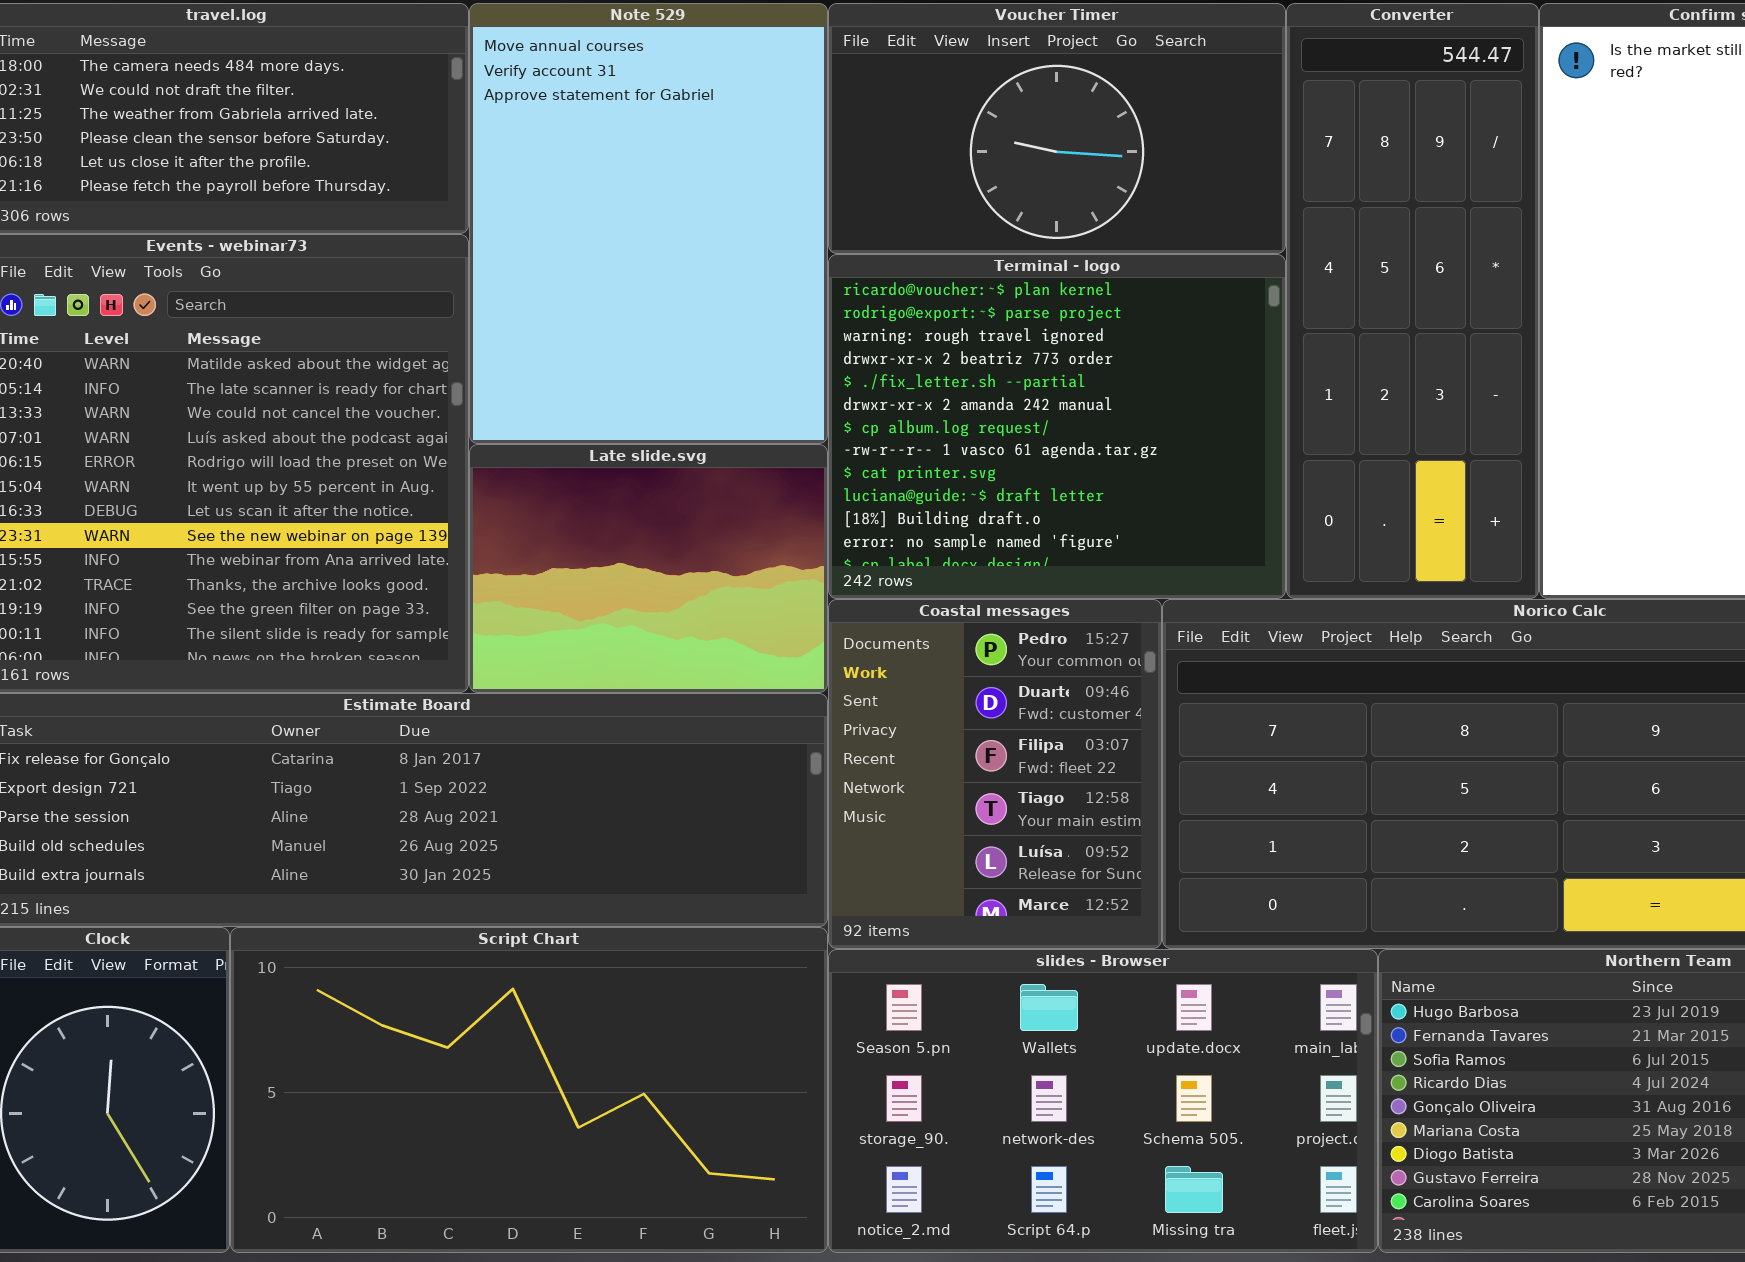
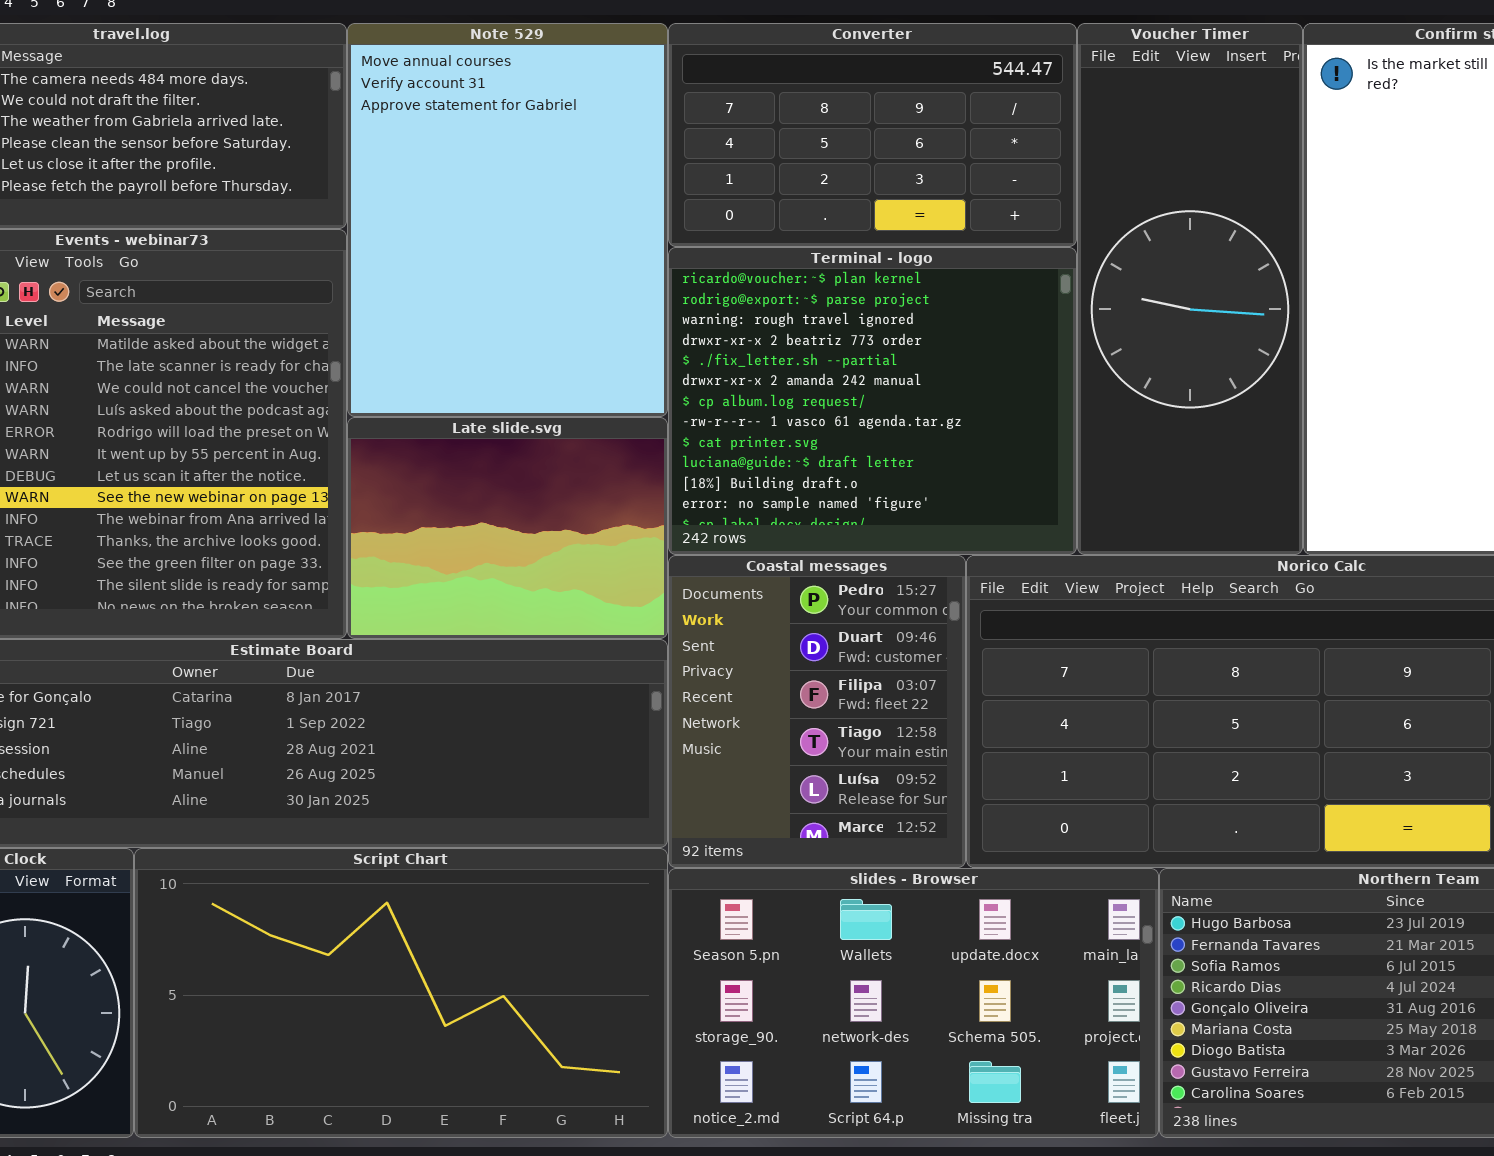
Voucher Timer: [828,3,1286,254] -> [1077,23,1303,555], moved, resized
Converter: [1286,3,1539,599] -> [668,23,1077,247], moved, resized

